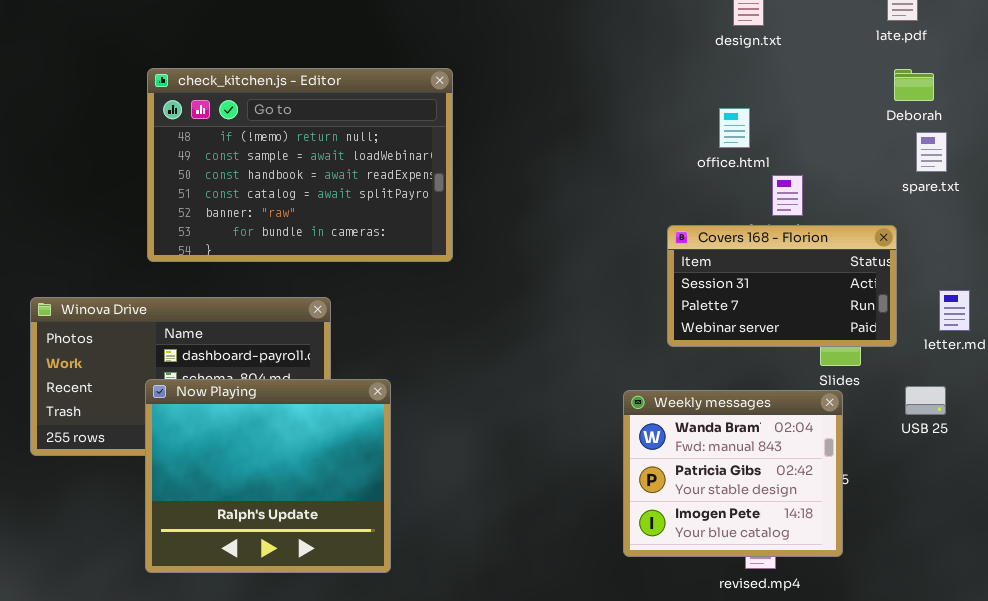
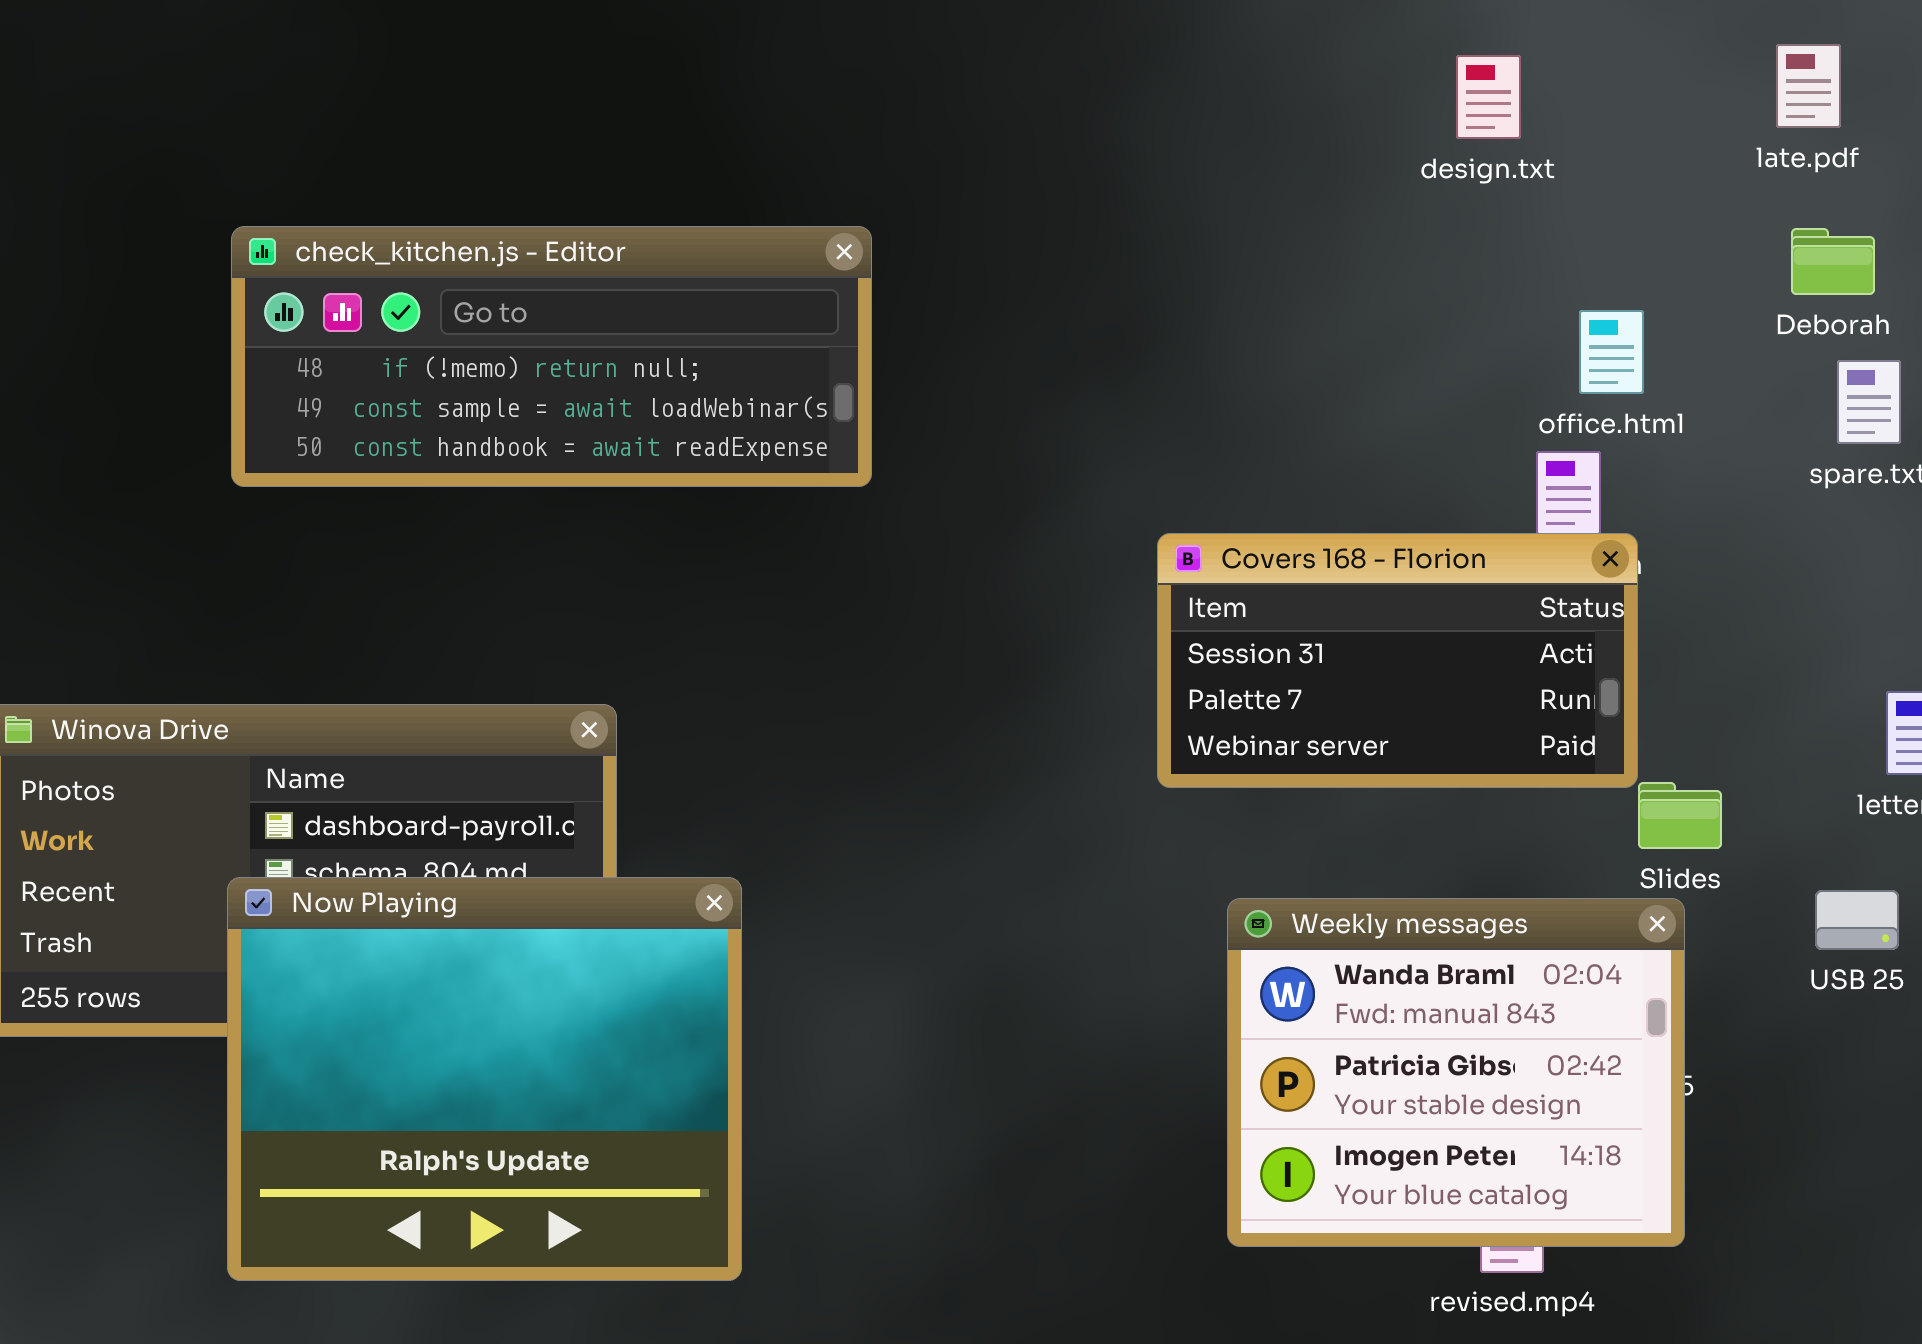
check_kitchen.js - Editor: [147,68,453,262] -> [231,226,872,487], resized
office.html: [719,108,750,148] -> [1579,310,1644,394], moved
Covers 168 - Florion: [667,225,897,347] -> [1157,533,1638,788], moved

